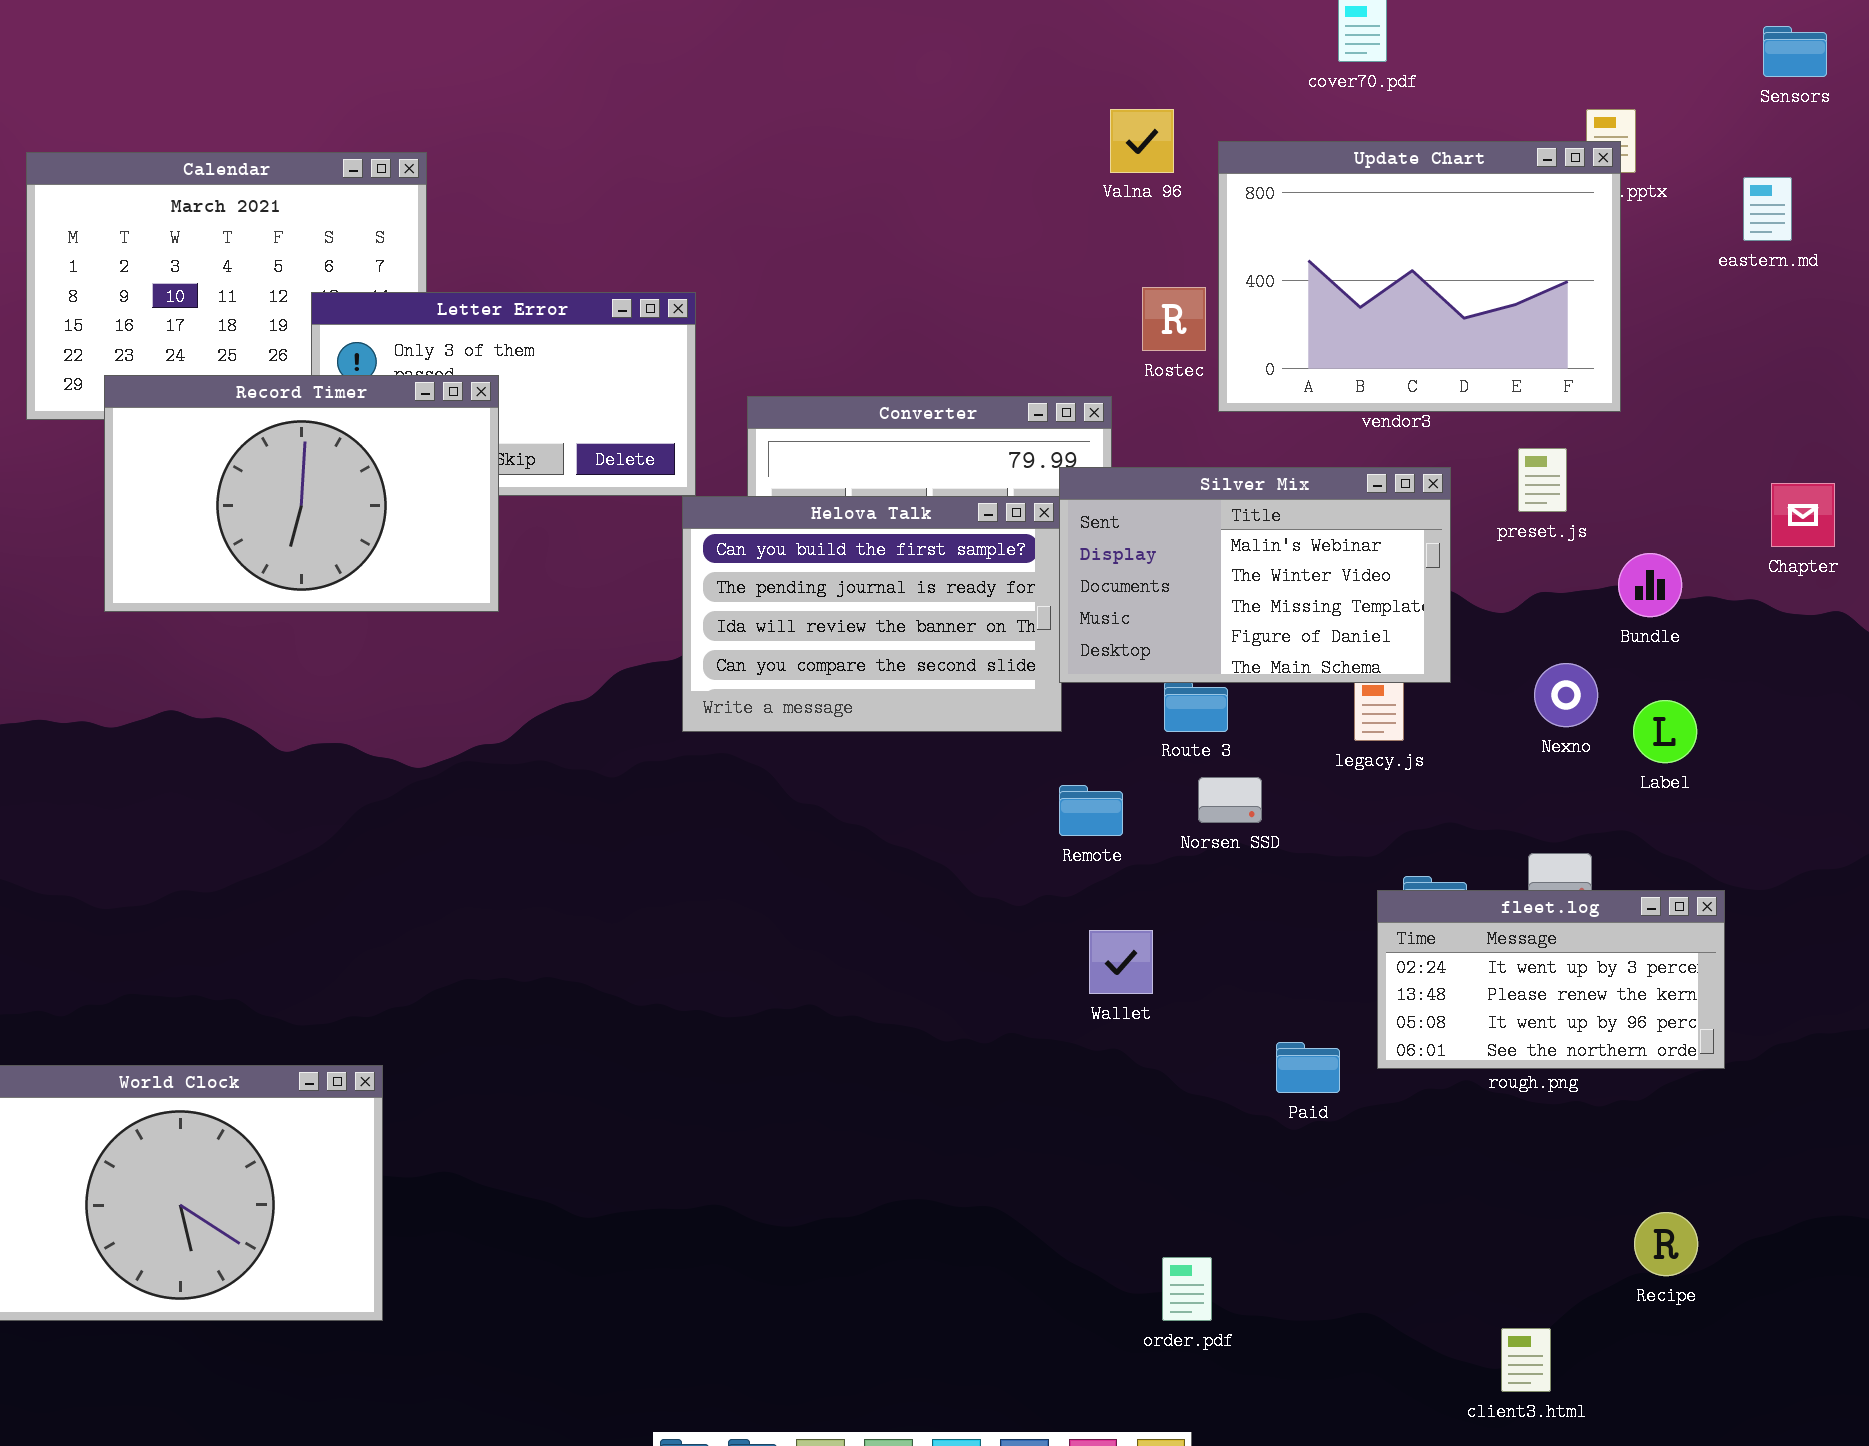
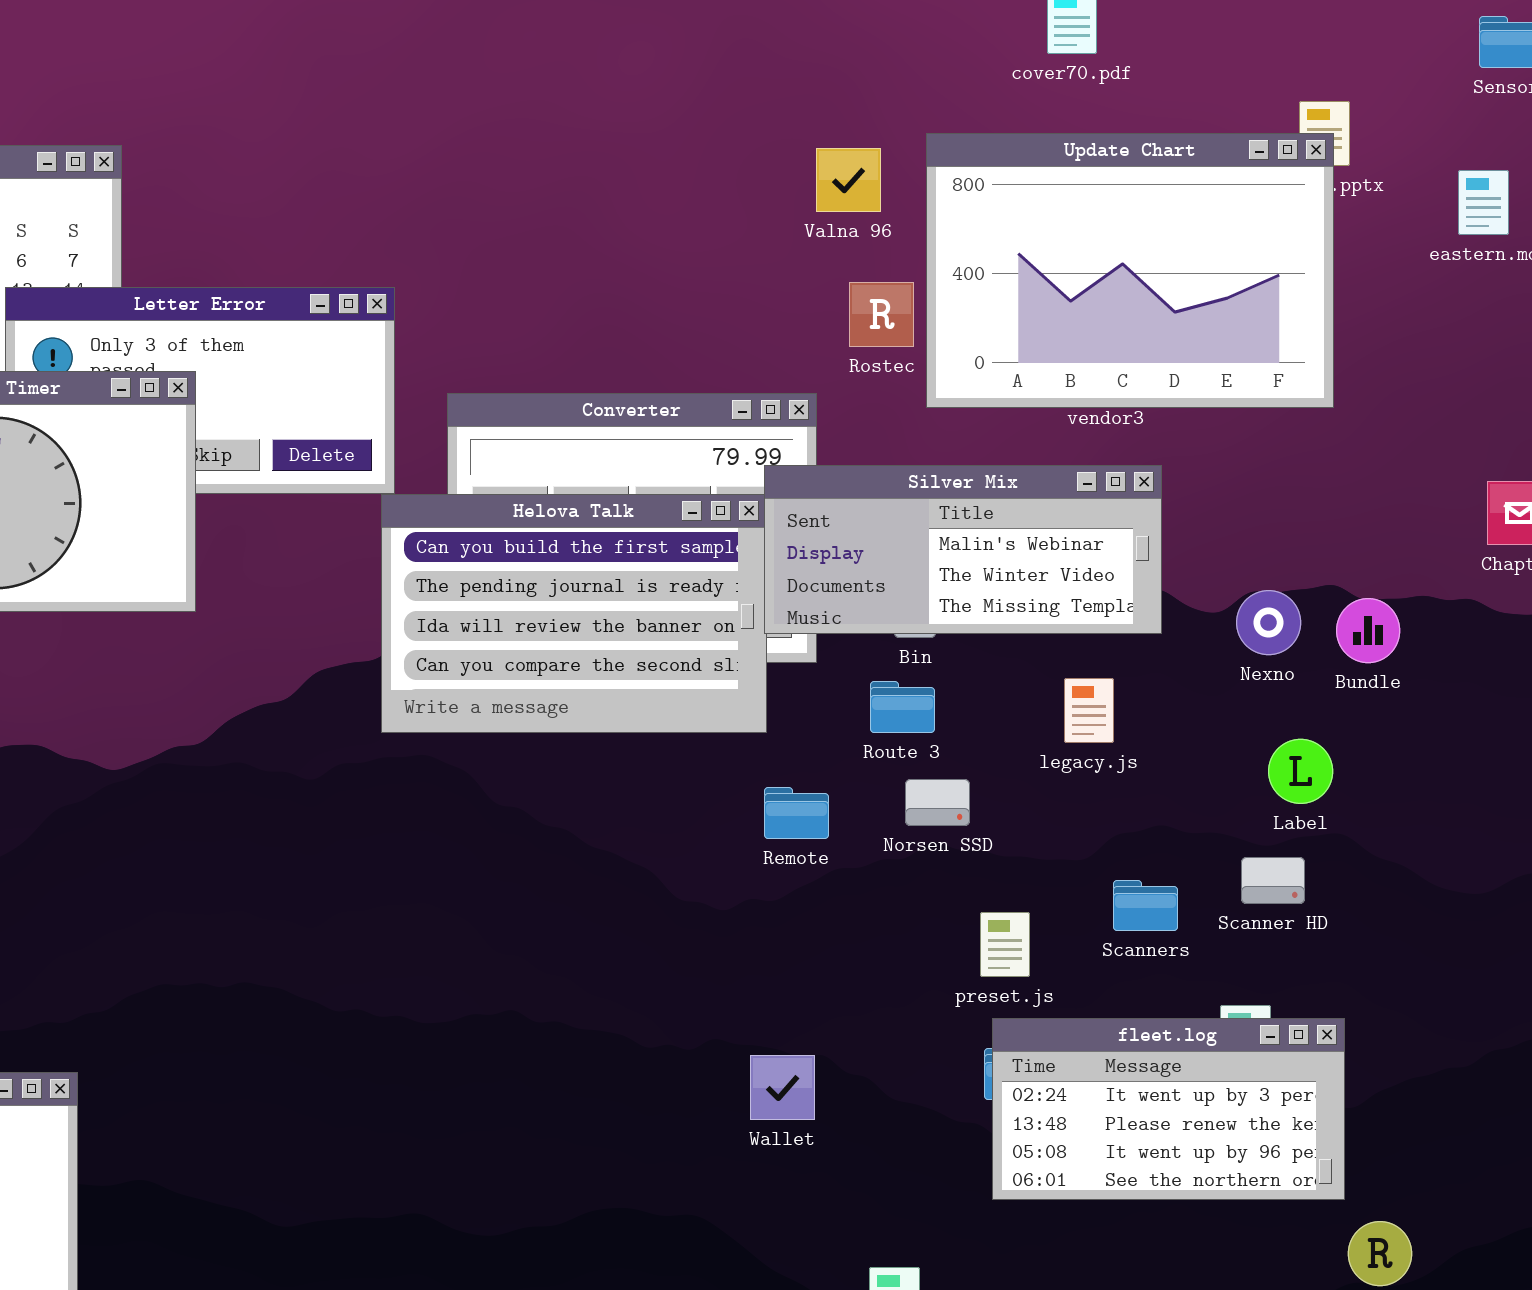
Valna 96: [1110,109,1174,173] -> [816,148,881,212], moved
preset.js: [1518,448,1567,512] -> [980,912,1030,977], moved
Silver Mix: [1059,467,1451,683] -> [764,465,1162,634], resized
Bundle: [1618,553,1682,617] -> [1336,598,1400,663], moved
Nexno: [1534,663,1598,727] -> [1236,590,1301,655], moved
Label: [1633,700,1697,763] -> [1268,739,1333,804], moved
fleet.log: [1377,890,1725,1069] -> [992,1018,1345,1200], moved
Wallet: [1089,930,1153,994] -> [750,1055,815,1120], moved

